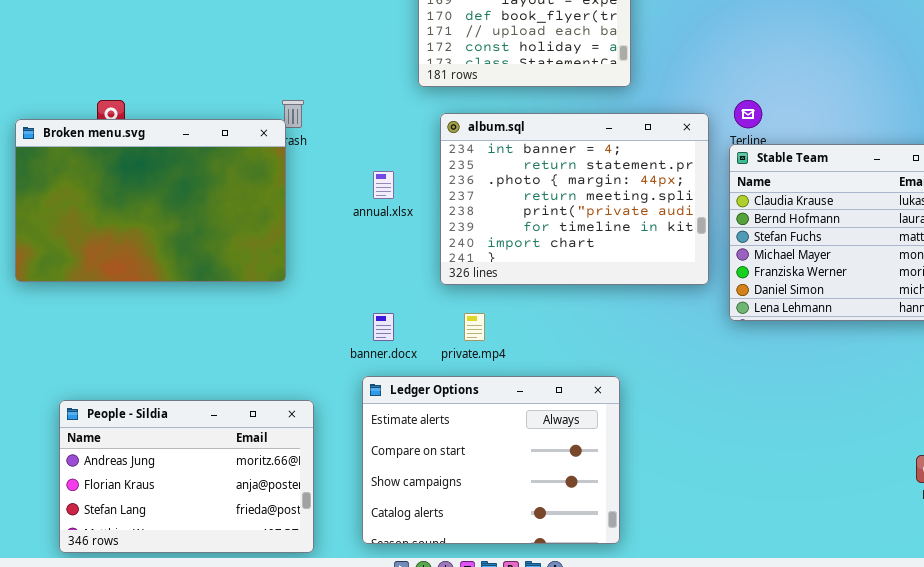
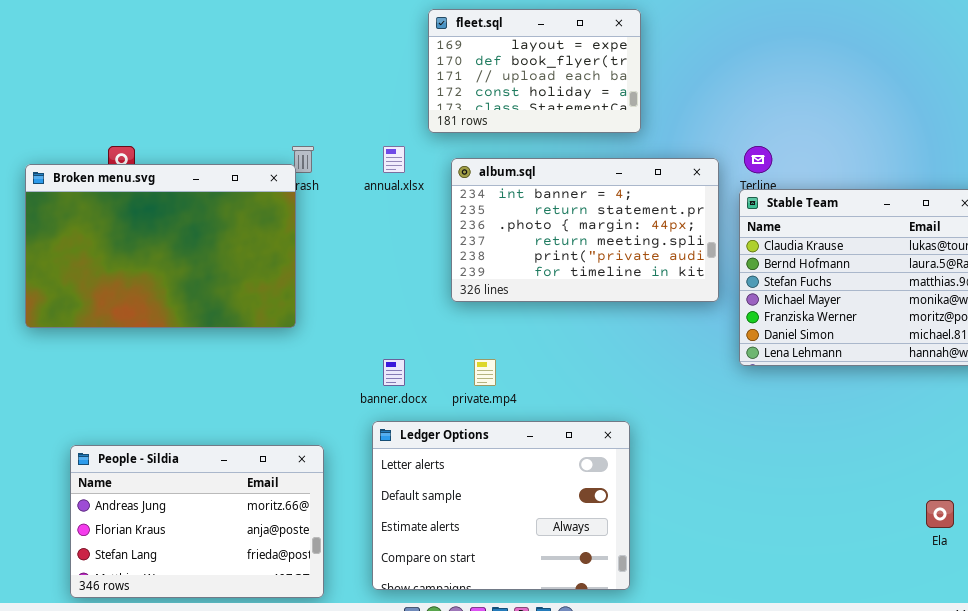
album.sql: [440,113,709,285] -> [451,158,719,302], resized
annual.xlsx: [373,171,394,199] -> [383,146,405,173], moved
Ledger Options: [362,376,620,544] -> [372,421,630,590], scrolled up 2 rows

